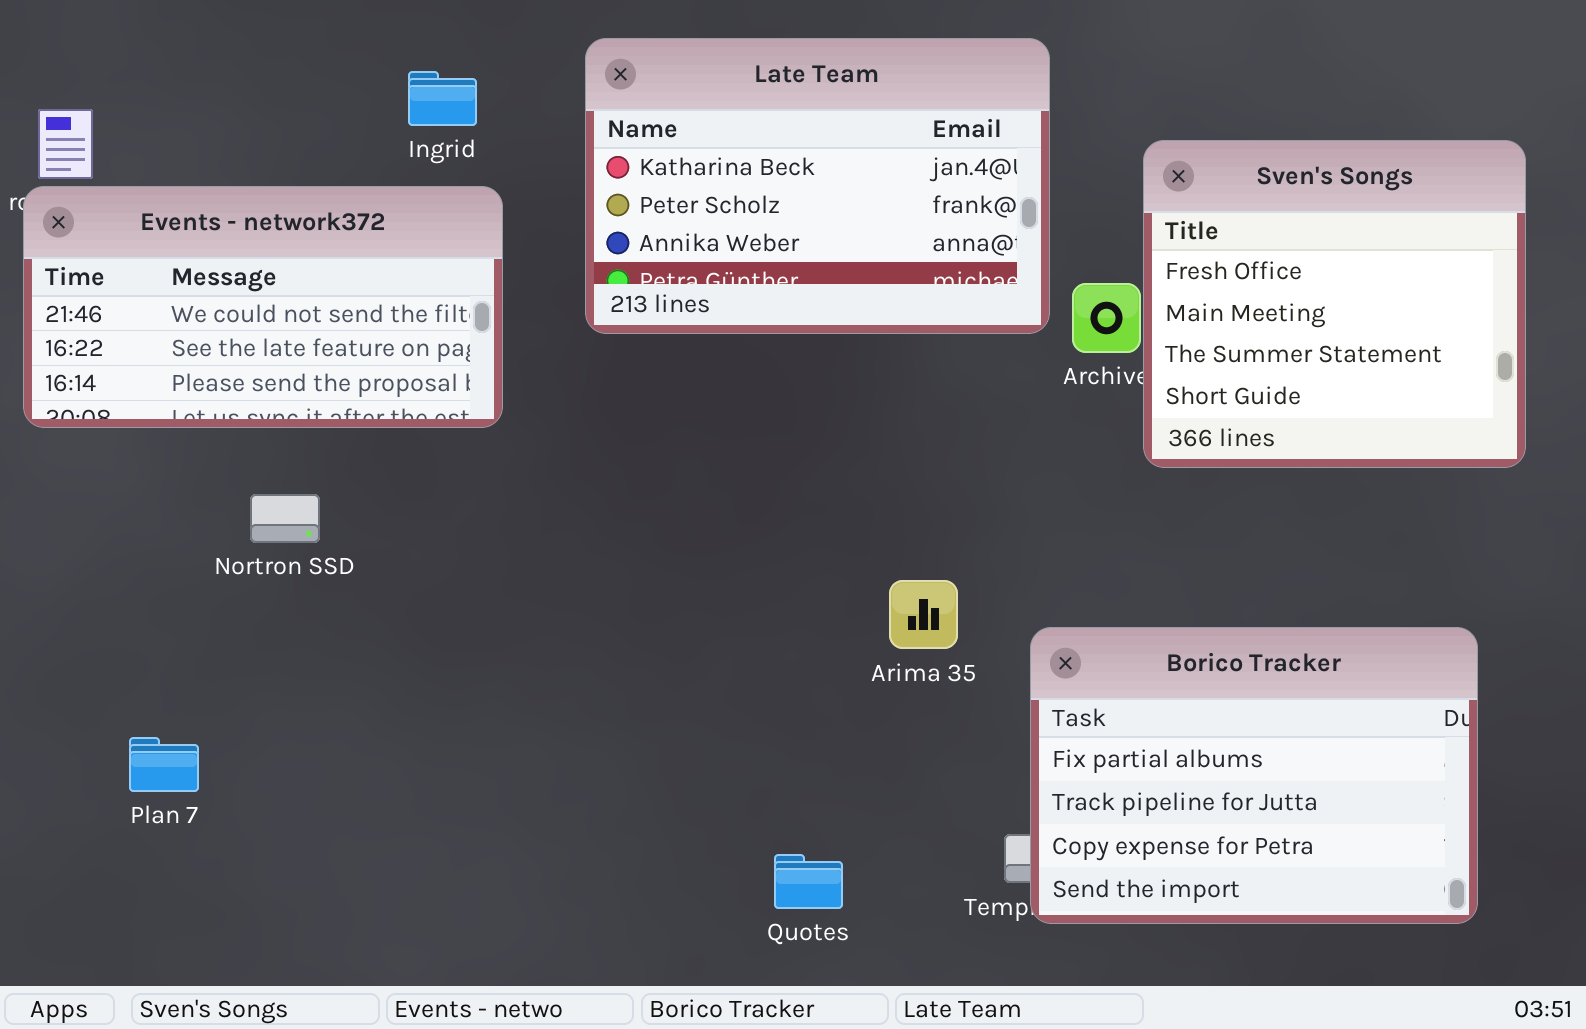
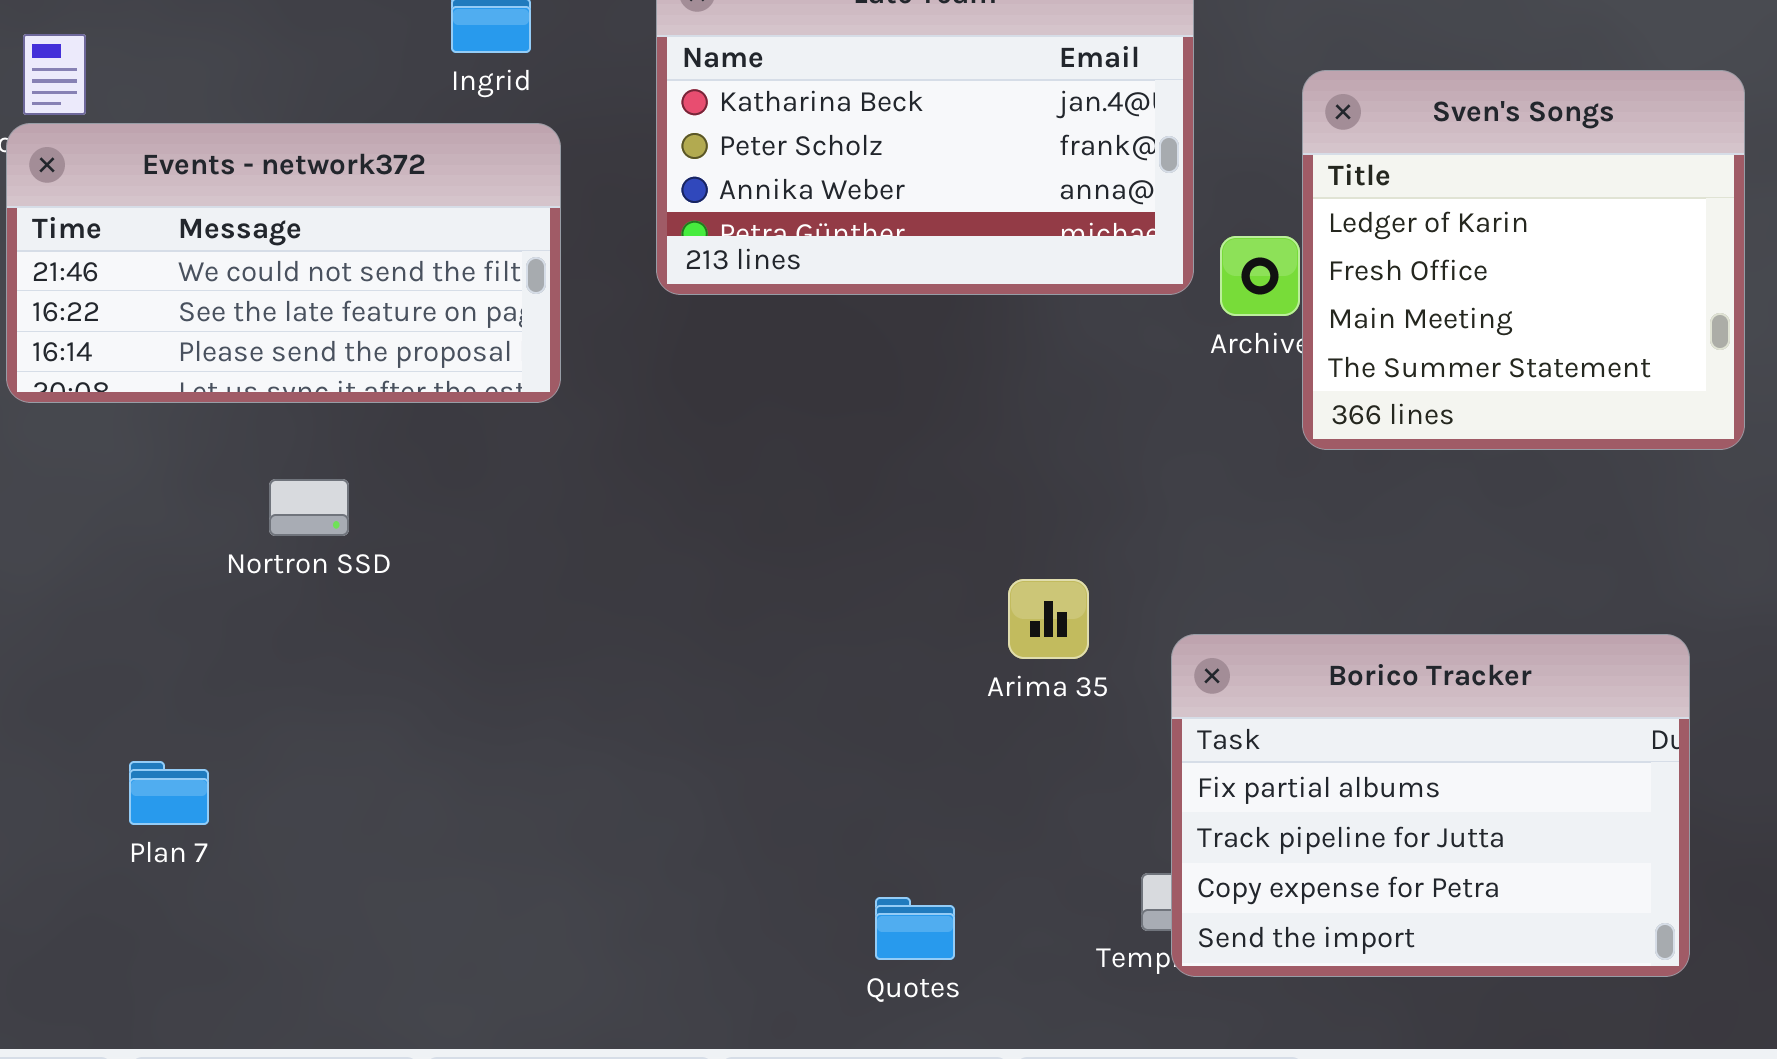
Sven's Songs: [1143,140,1526,468] -> [1302,70,1745,450], scrolled up 1 row

